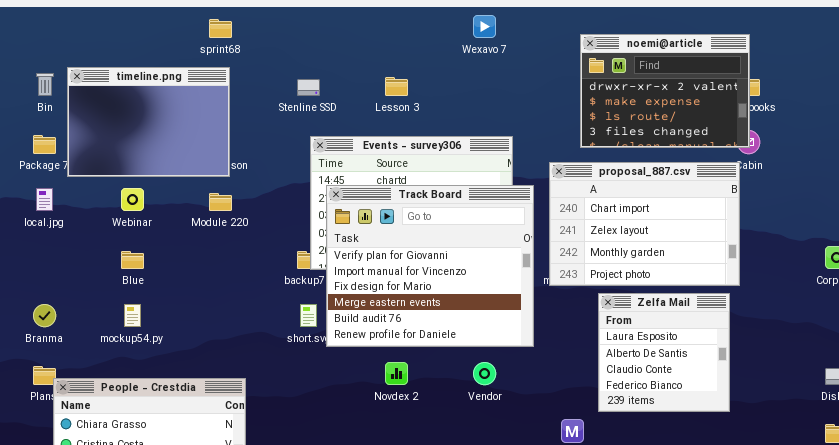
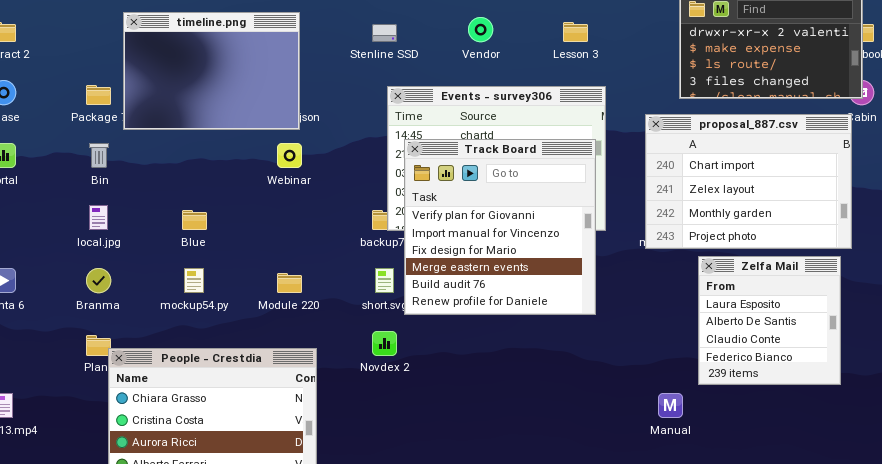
Bin: [36,73,54,96] -> [89,143,109,168], moved
Lesson 3: [385,77,408,96] -> [563,22,588,42], moved
Track Board: [326,185,534,347] -> [404,139,596,315], resized
local.jpg: [36,188,53,211] -> [89,205,108,230], moved
Webinar: [121,188,144,211] -> [277,143,302,168], moved
Module 220: [209,193,232,211] -> [277,273,302,293], moved
Novdex 2: [385,362,408,385] -> [372,331,397,356], moved
Vendor: [473,362,496,385] -> [468,17,493,42], moved

